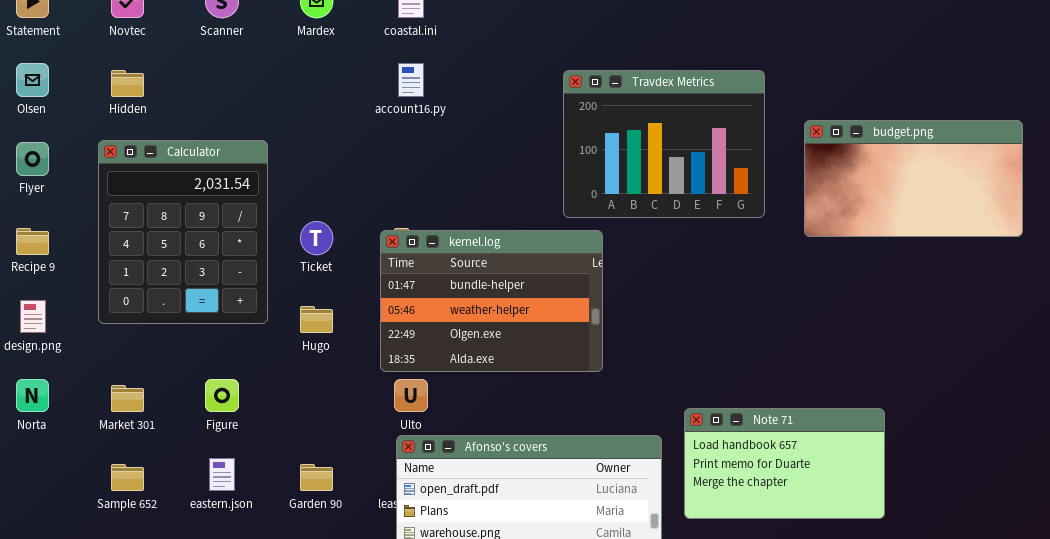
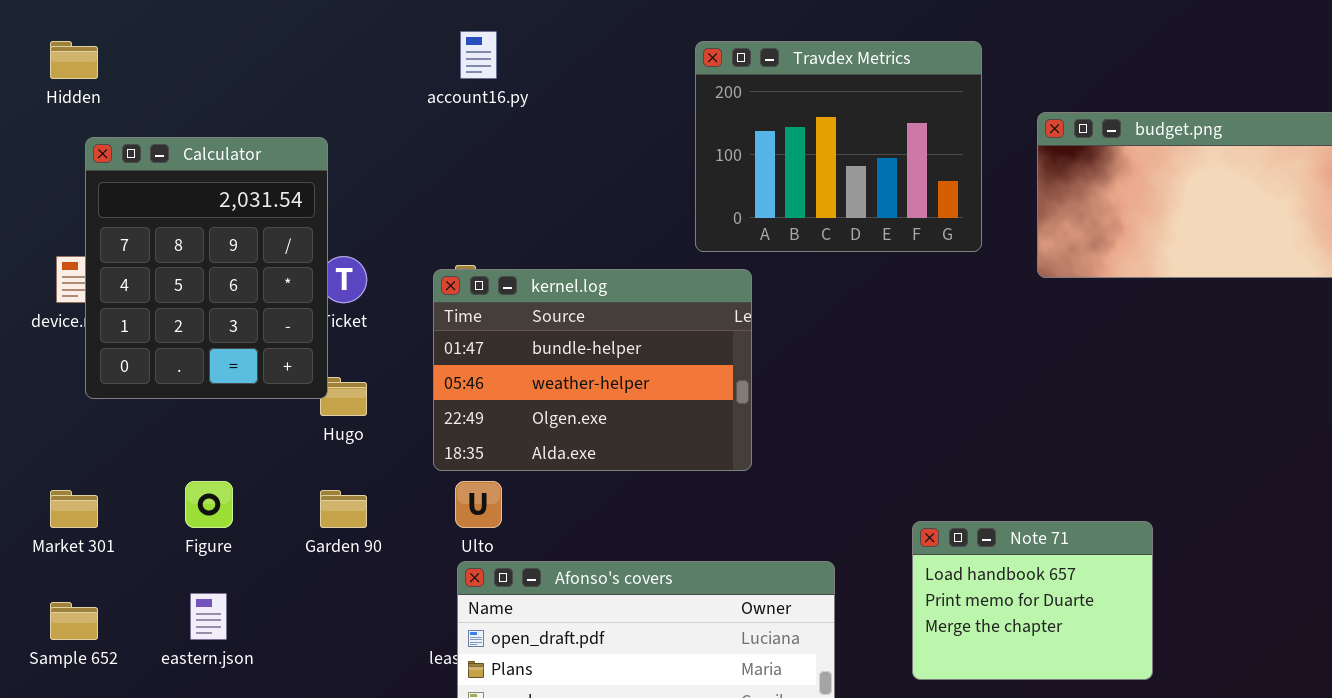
Calculator: [98,140,268,324] -> [85,137,328,399], moved
Note 71: [684,408,885,519] -> [912,521,1153,680], resized
Garden 90: [300,464,333,491] -> [320,490,367,528], moved

